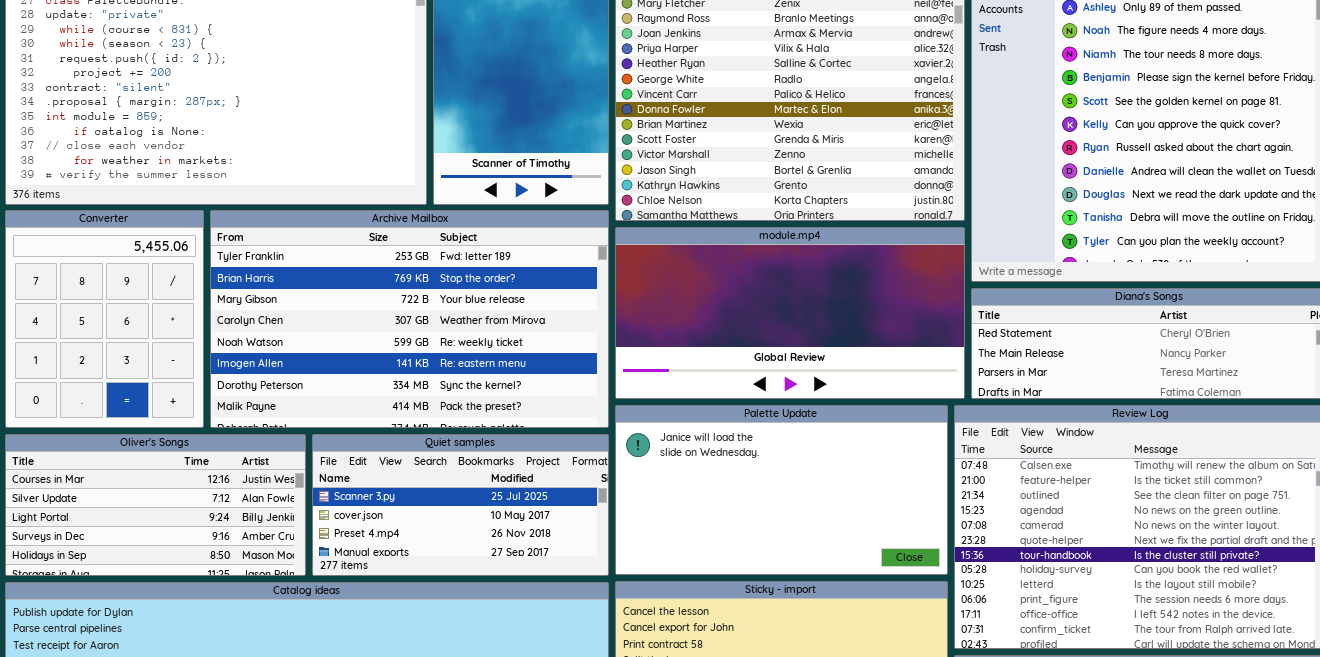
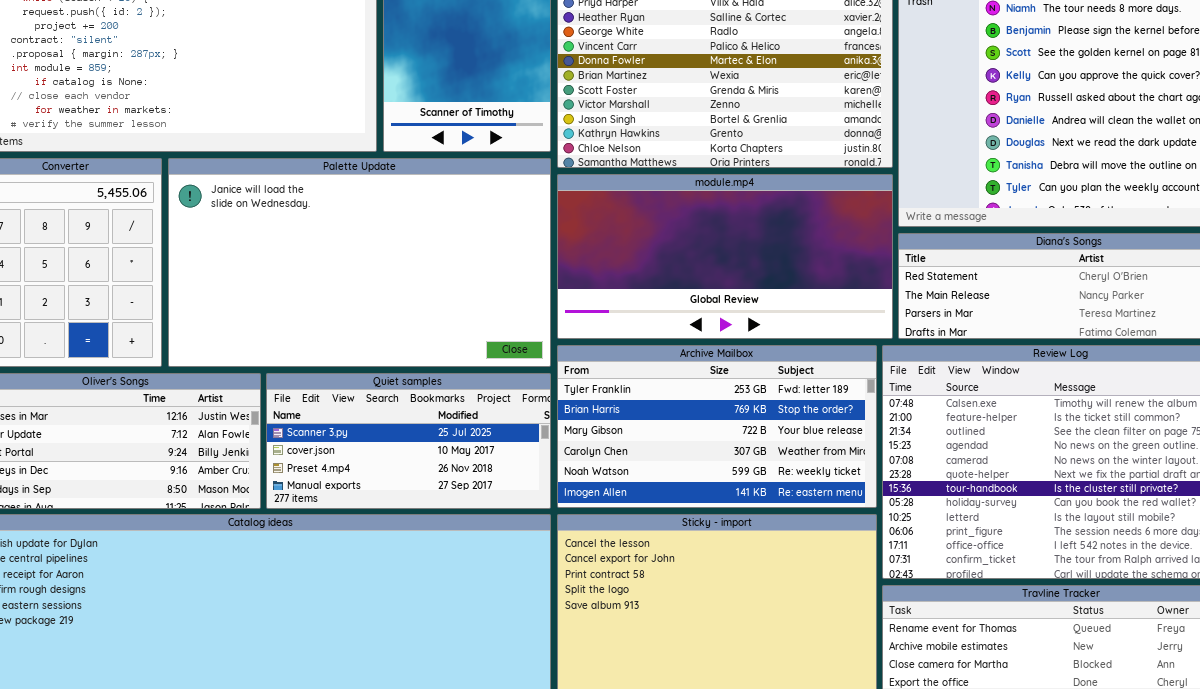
Archive Mailbox: [210,210,609,428] -> [557,345,877,508], moved, resized
Palette Update: [615,405,948,575] -> [168,158,551,367], moved, resized

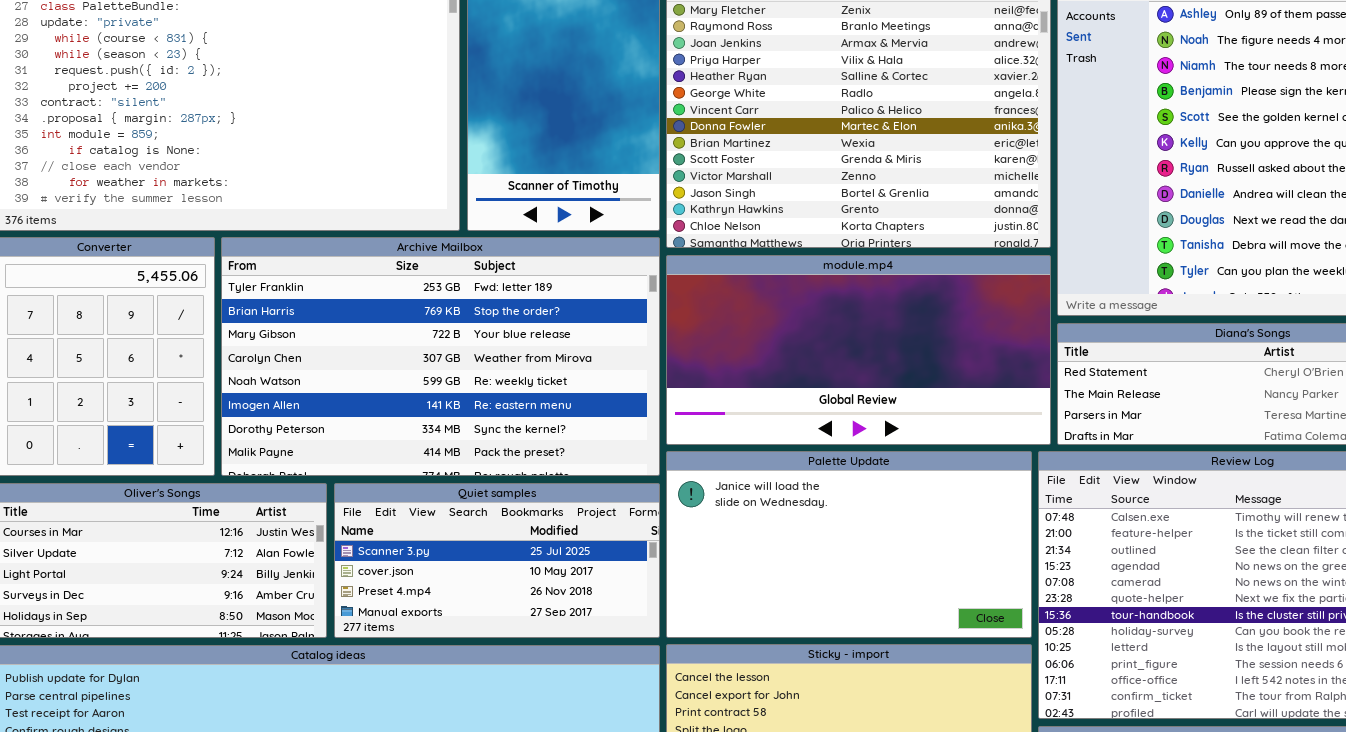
Palette Update: [168,158,551,367] -> [666,451,1032,638], moved, resized
Archive Mailbox: [557,345,877,508] -> [221,237,660,476], moved, resized

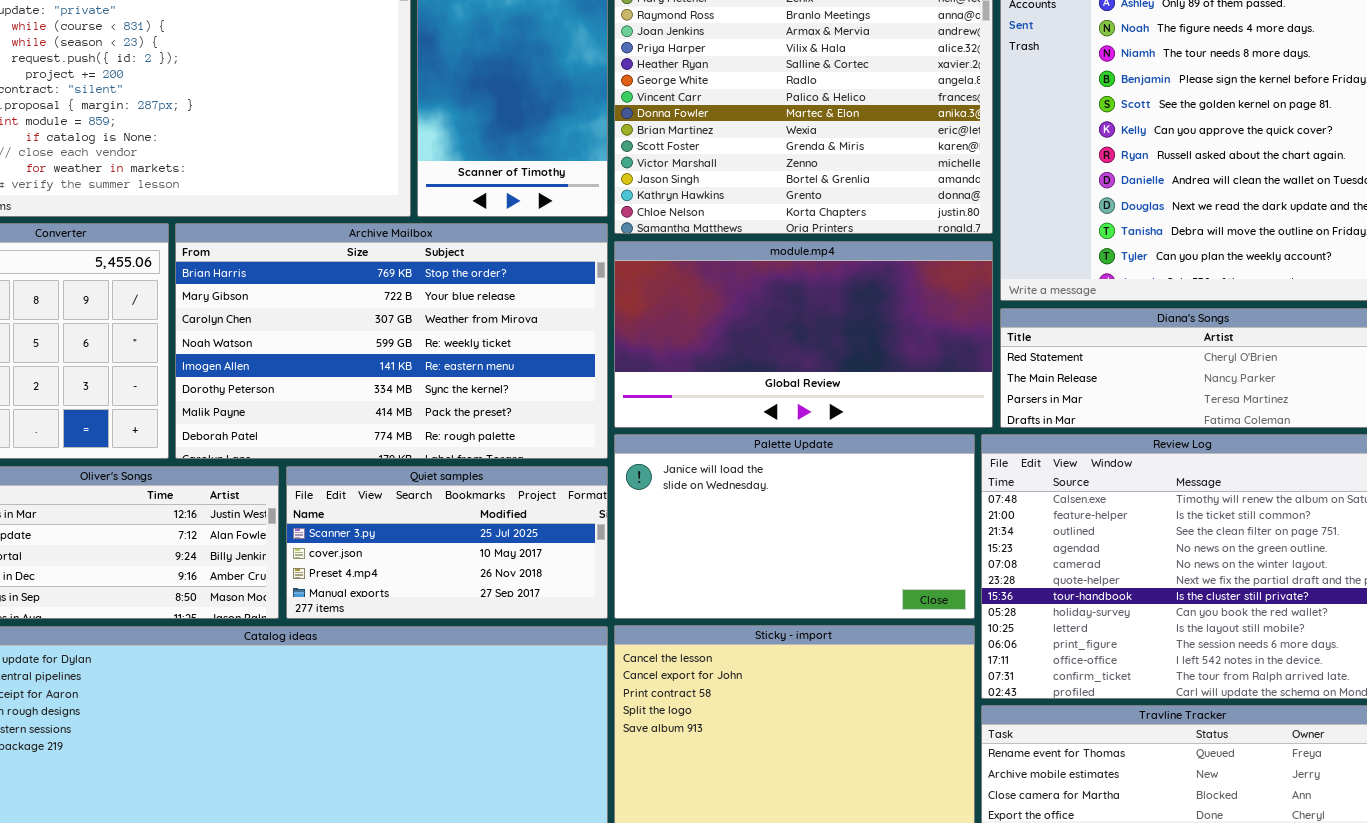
Archive Mailbox: [221,237,660,476] -> [175,223,608,459], scrolled down 1 row

